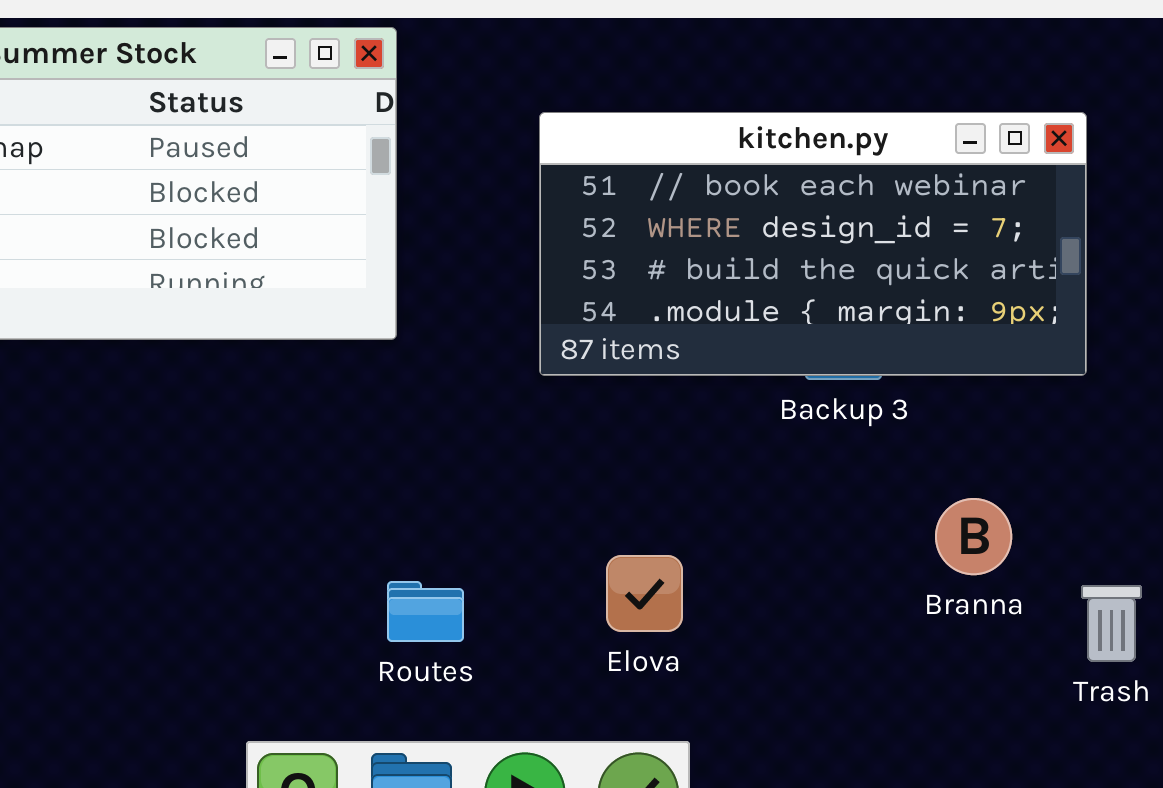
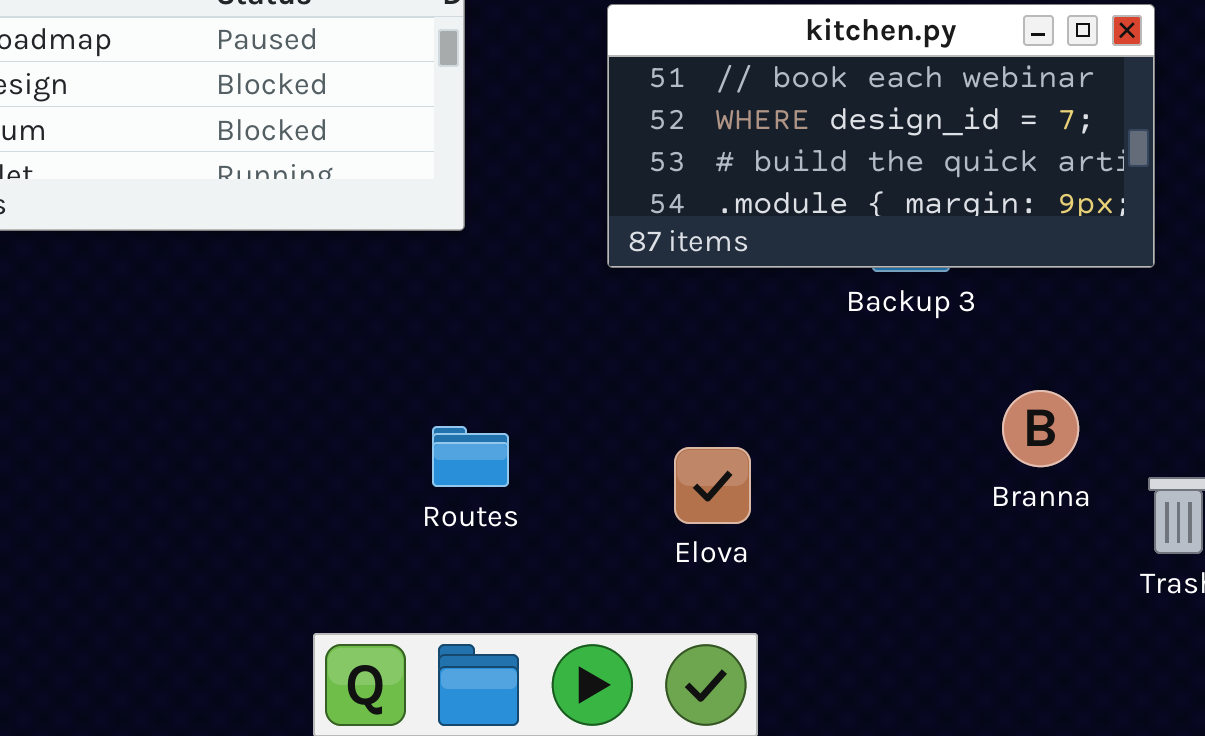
Routes: [387,581,464,642] -> [432,426,509,487], moved

